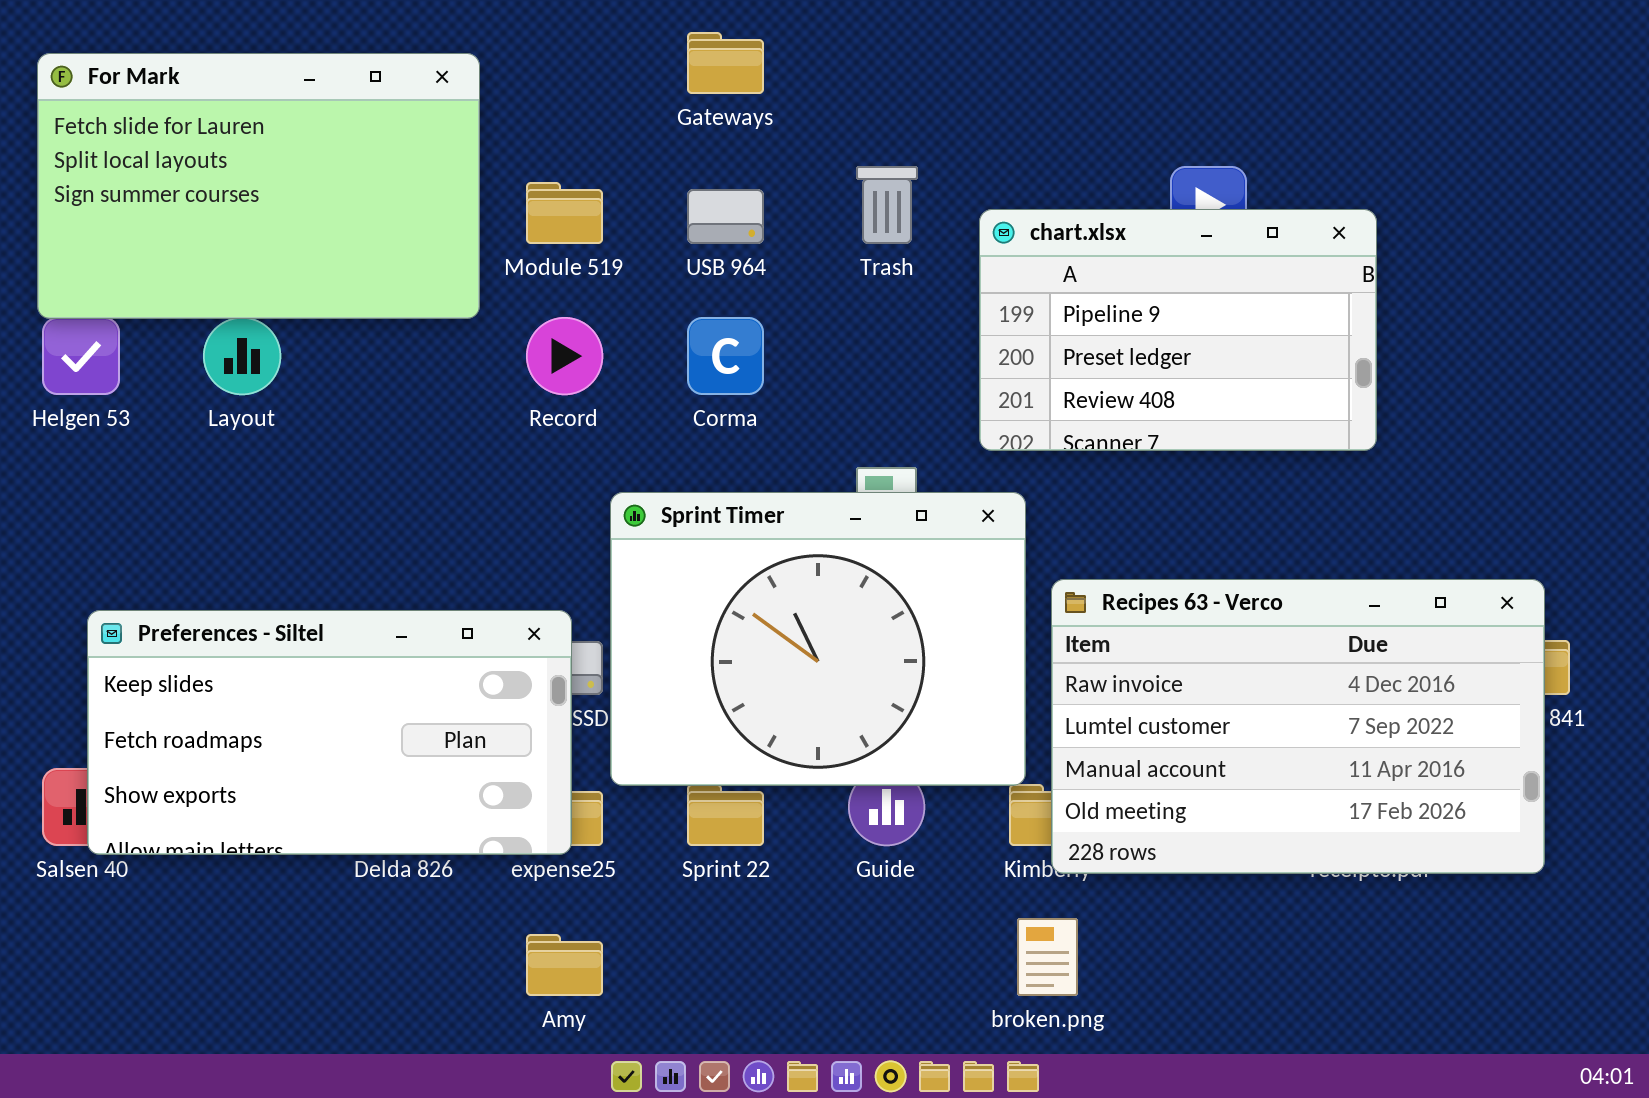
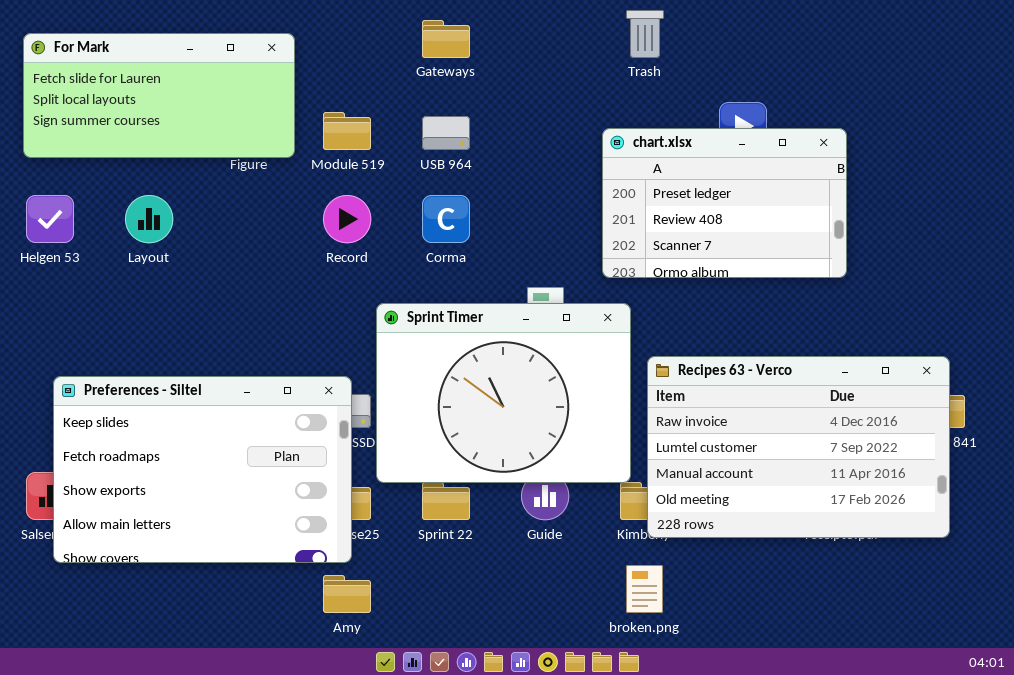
For Mark: [37,53,480,319] -> [23,33,295,158], resized
Trash: [856,166,918,244] -> [626,10,664,58], moved
chart.xlsx: [979,209,1377,451] -> [602,128,847,278], scrolled down 1 row
Preferences - Siltel: [87,610,572,855] -> [53,376,352,563], resized

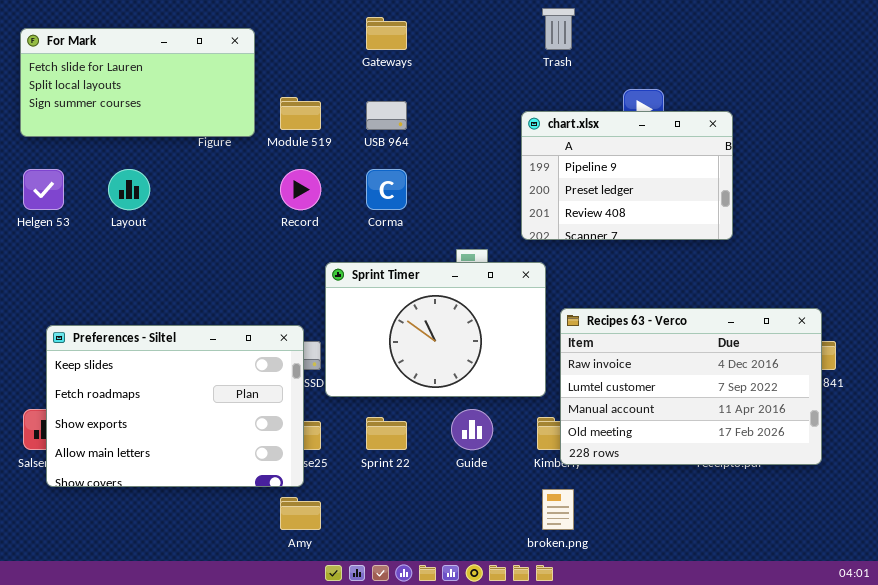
chart.xlsx: [602,128,847,278] -> [521,111,733,240], scrolled up 1 row
Sprint Timer: [376,303,631,483] -> [325,262,546,397], resized

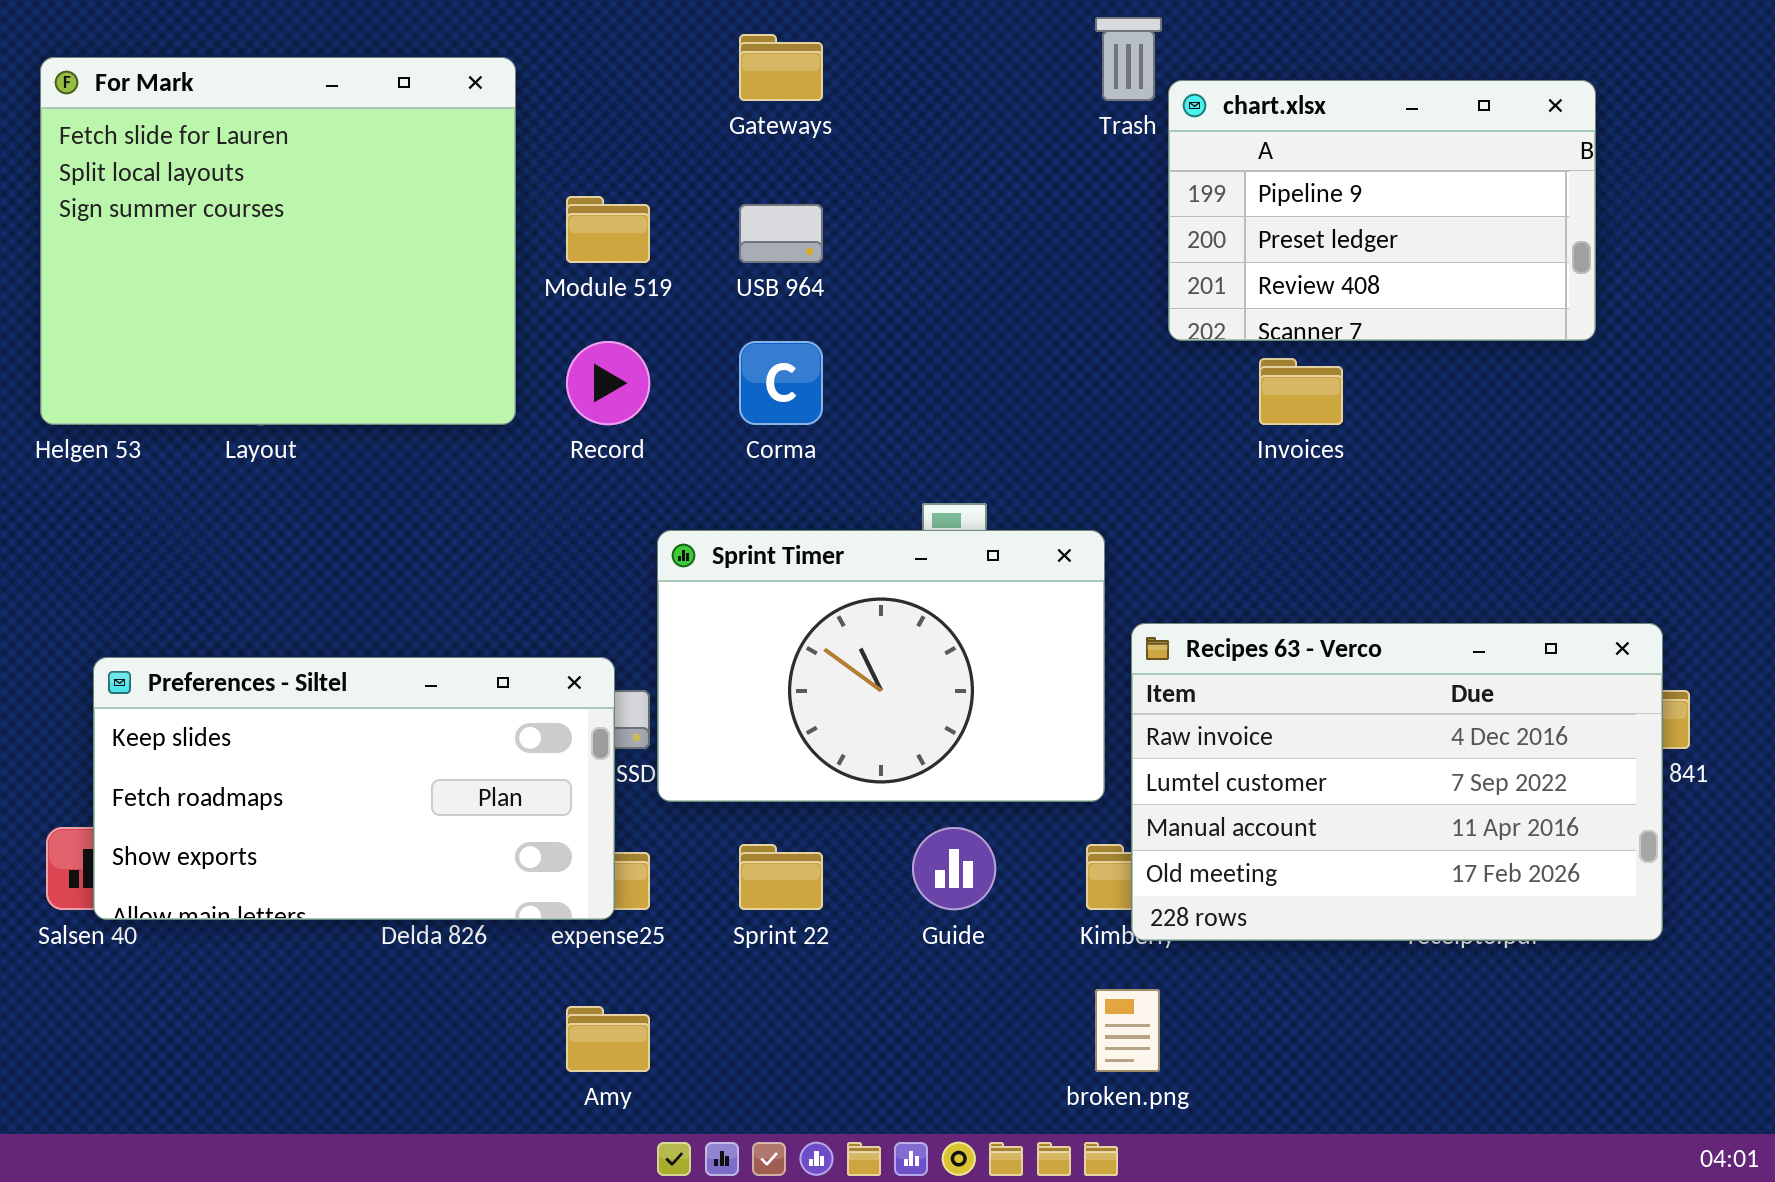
For Mark: [20,28,255,137] -> [40,57,516,425], resized
chart.xlsx: [521,111,733,240] -> [1168,80,1596,341], moved
Preferences - Siltel: [46,325,304,487] -> [93,657,615,920], resized

